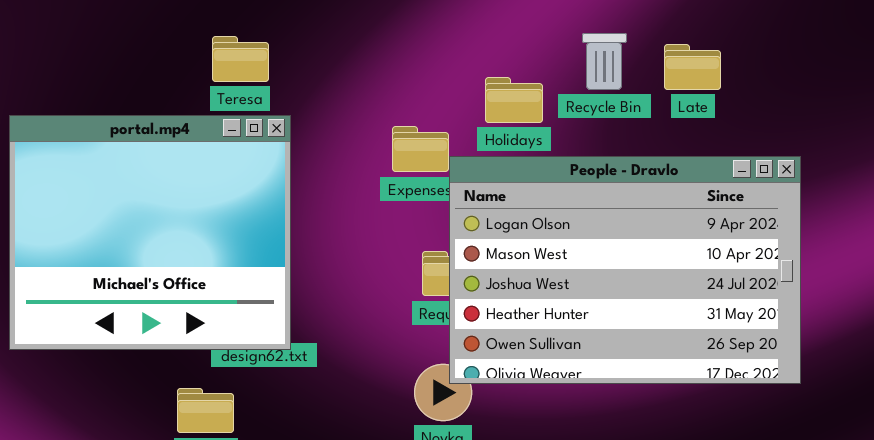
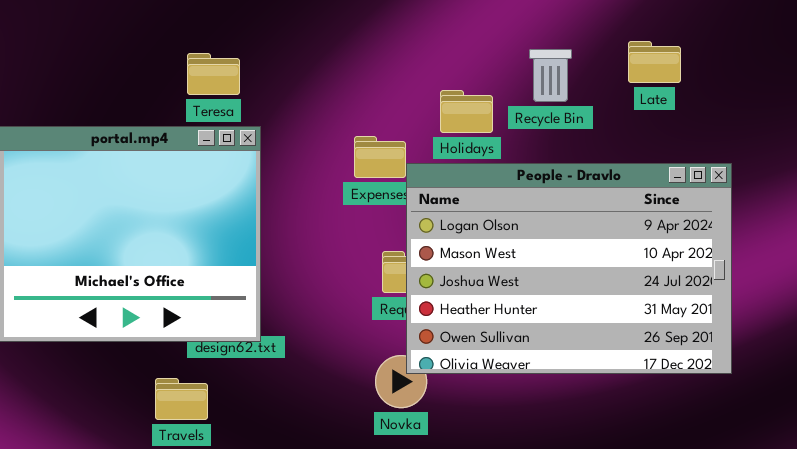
Late: [664,44,721,90] -> [628,41,681,83], moved

